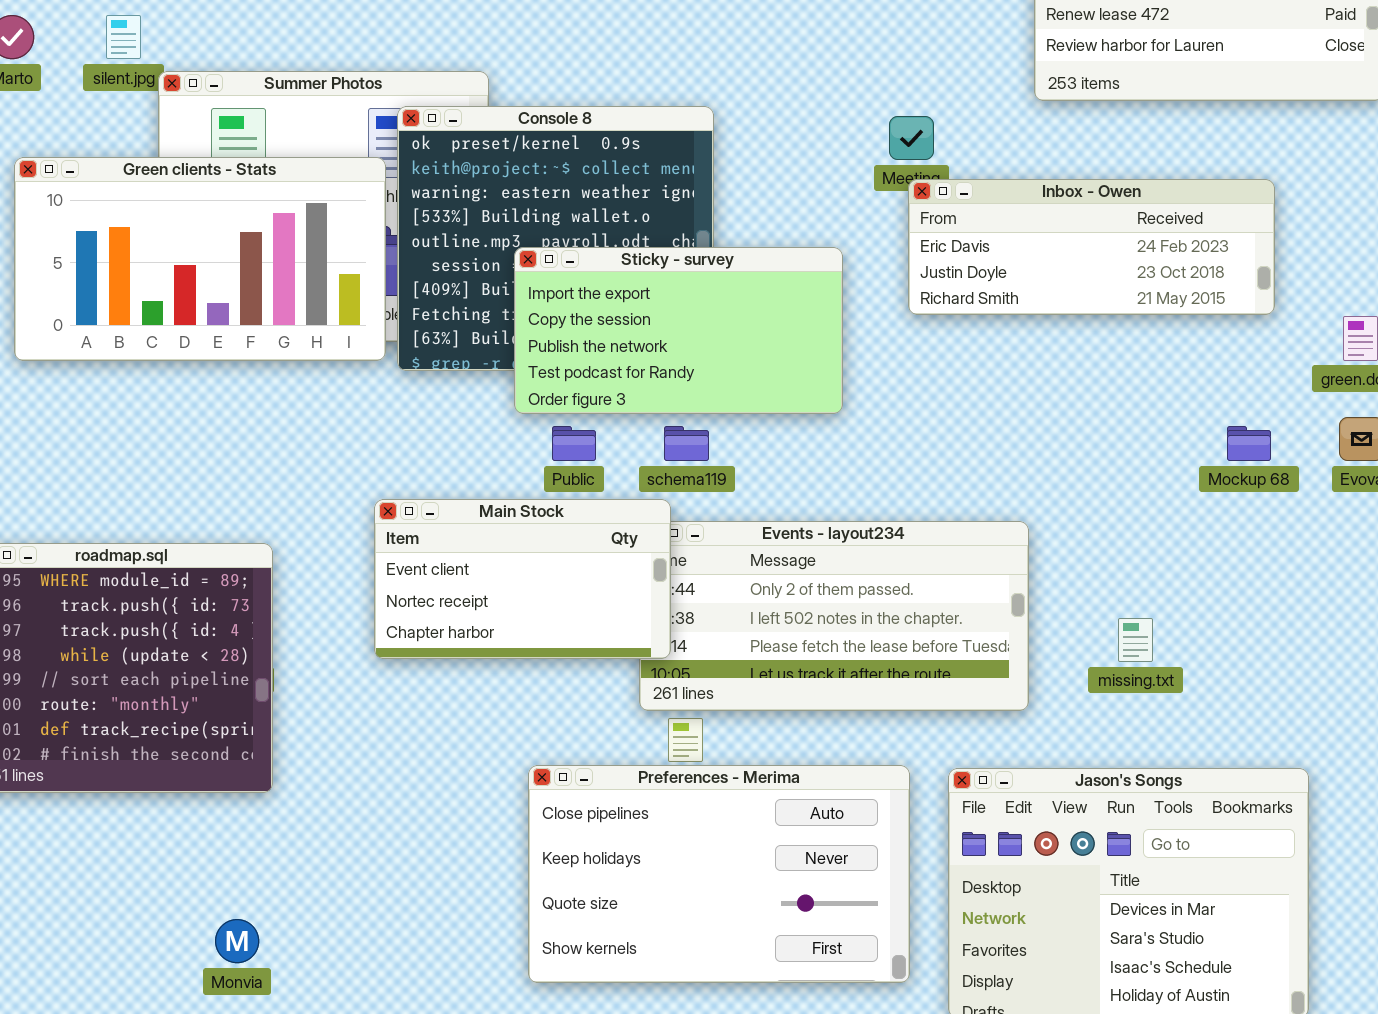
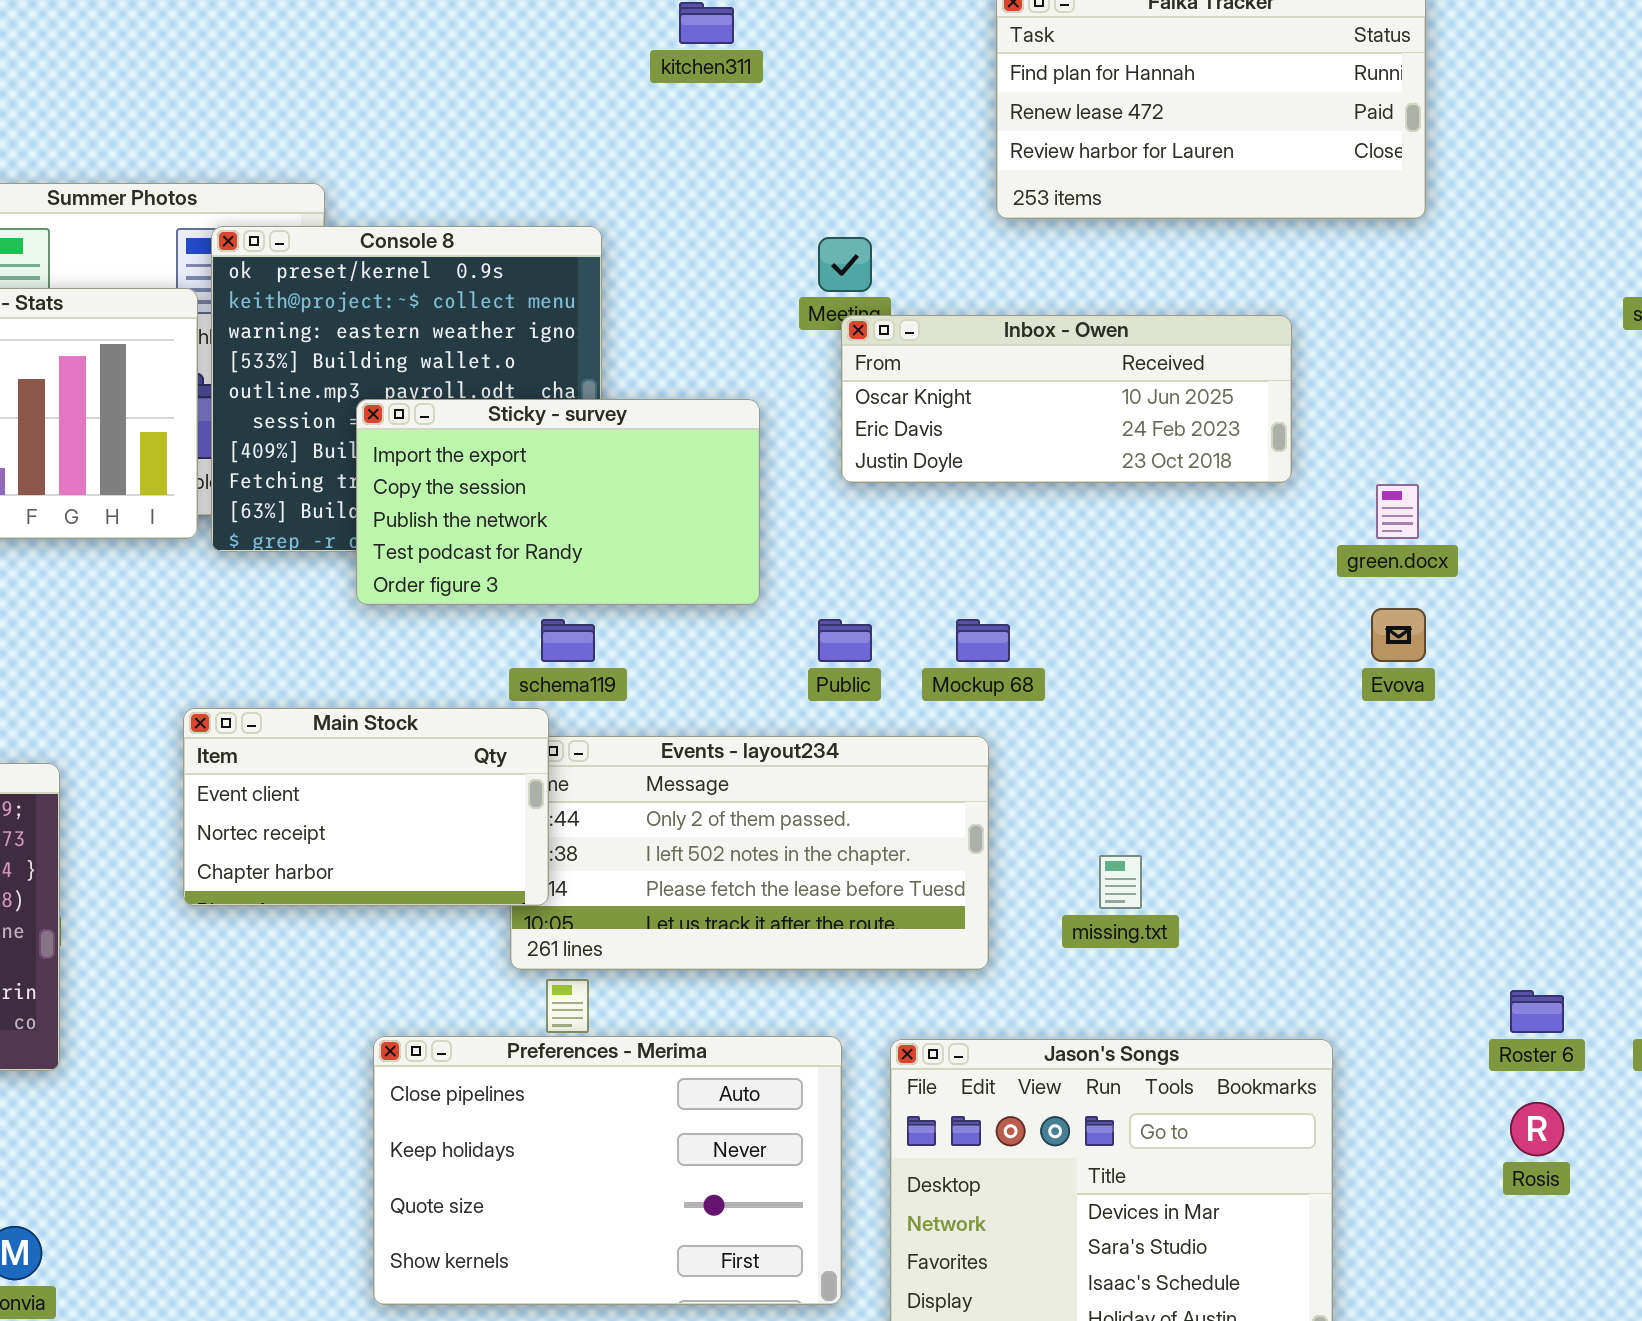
Inbox - Owen: [908,179,1275,315] -> [841,315,1292,483], scrolled up 1 row
Public: [552,426,596,461] -> [818,619,872,662], moved
Mockup 68: [1227,426,1271,461] -> [956,619,1010,662], moved

